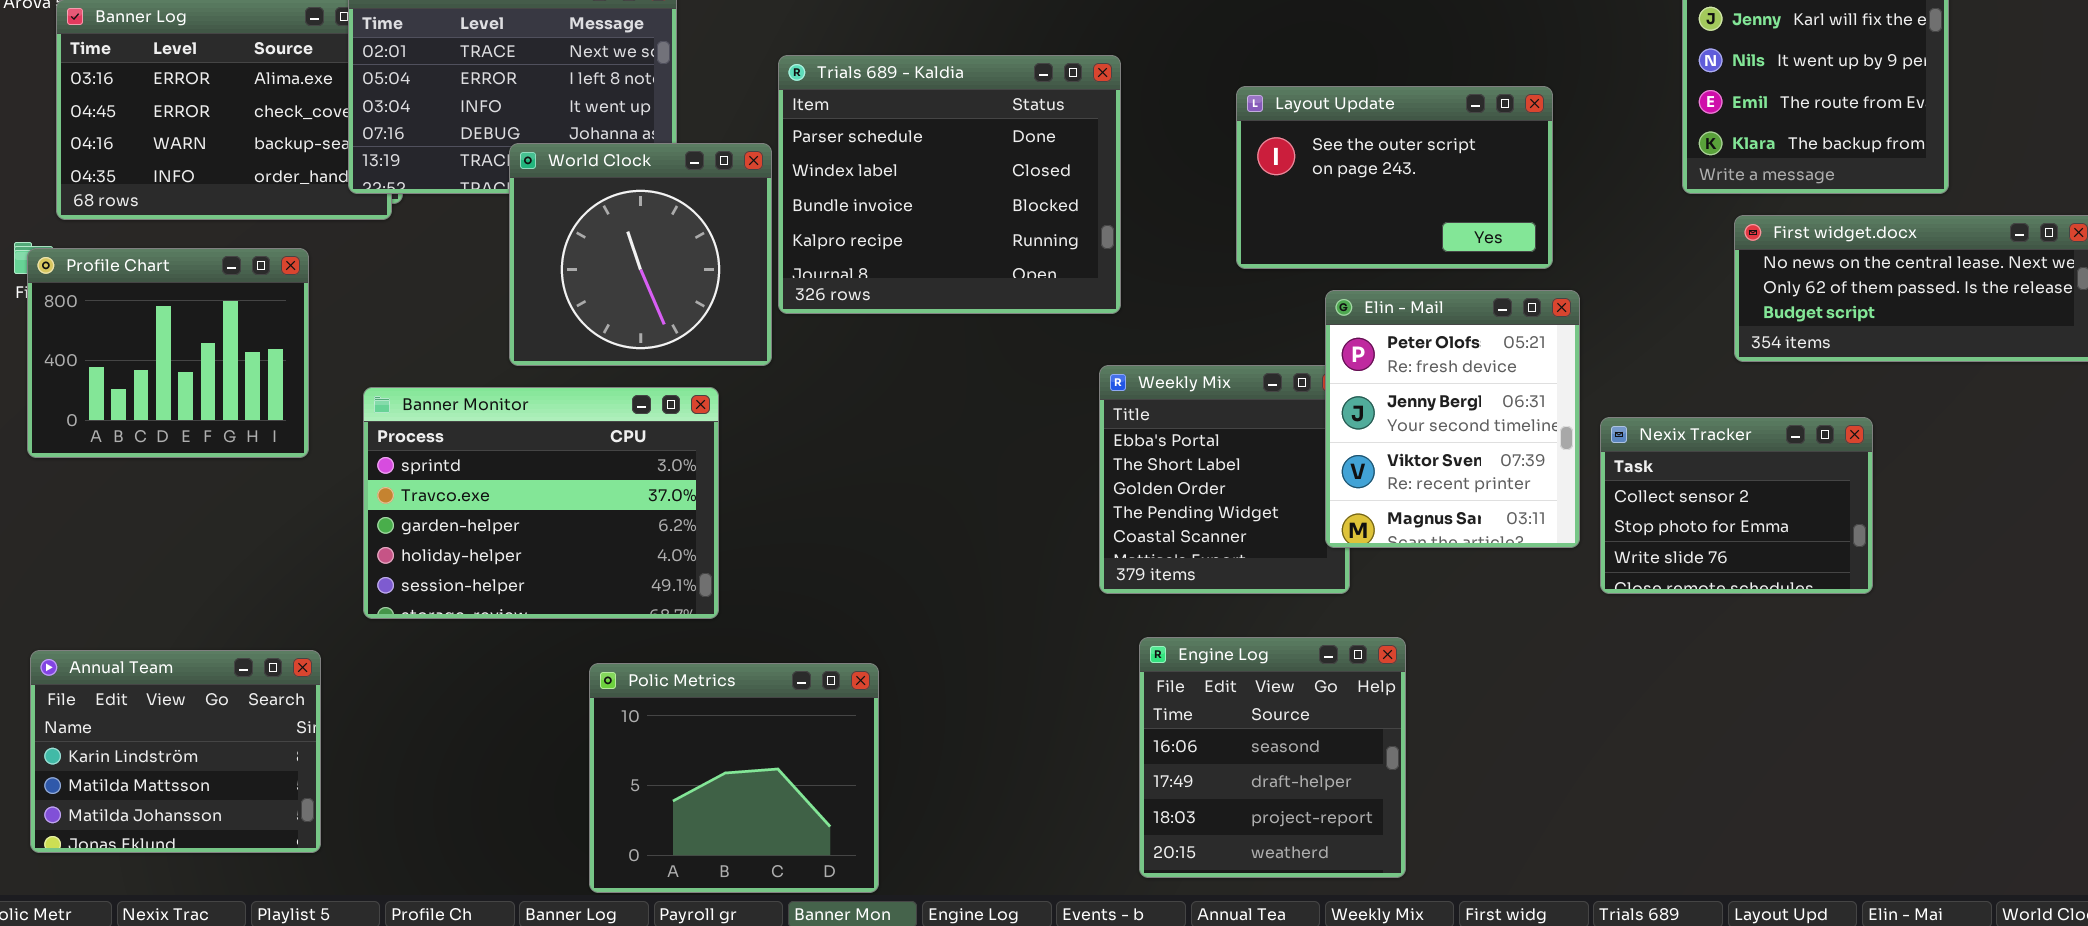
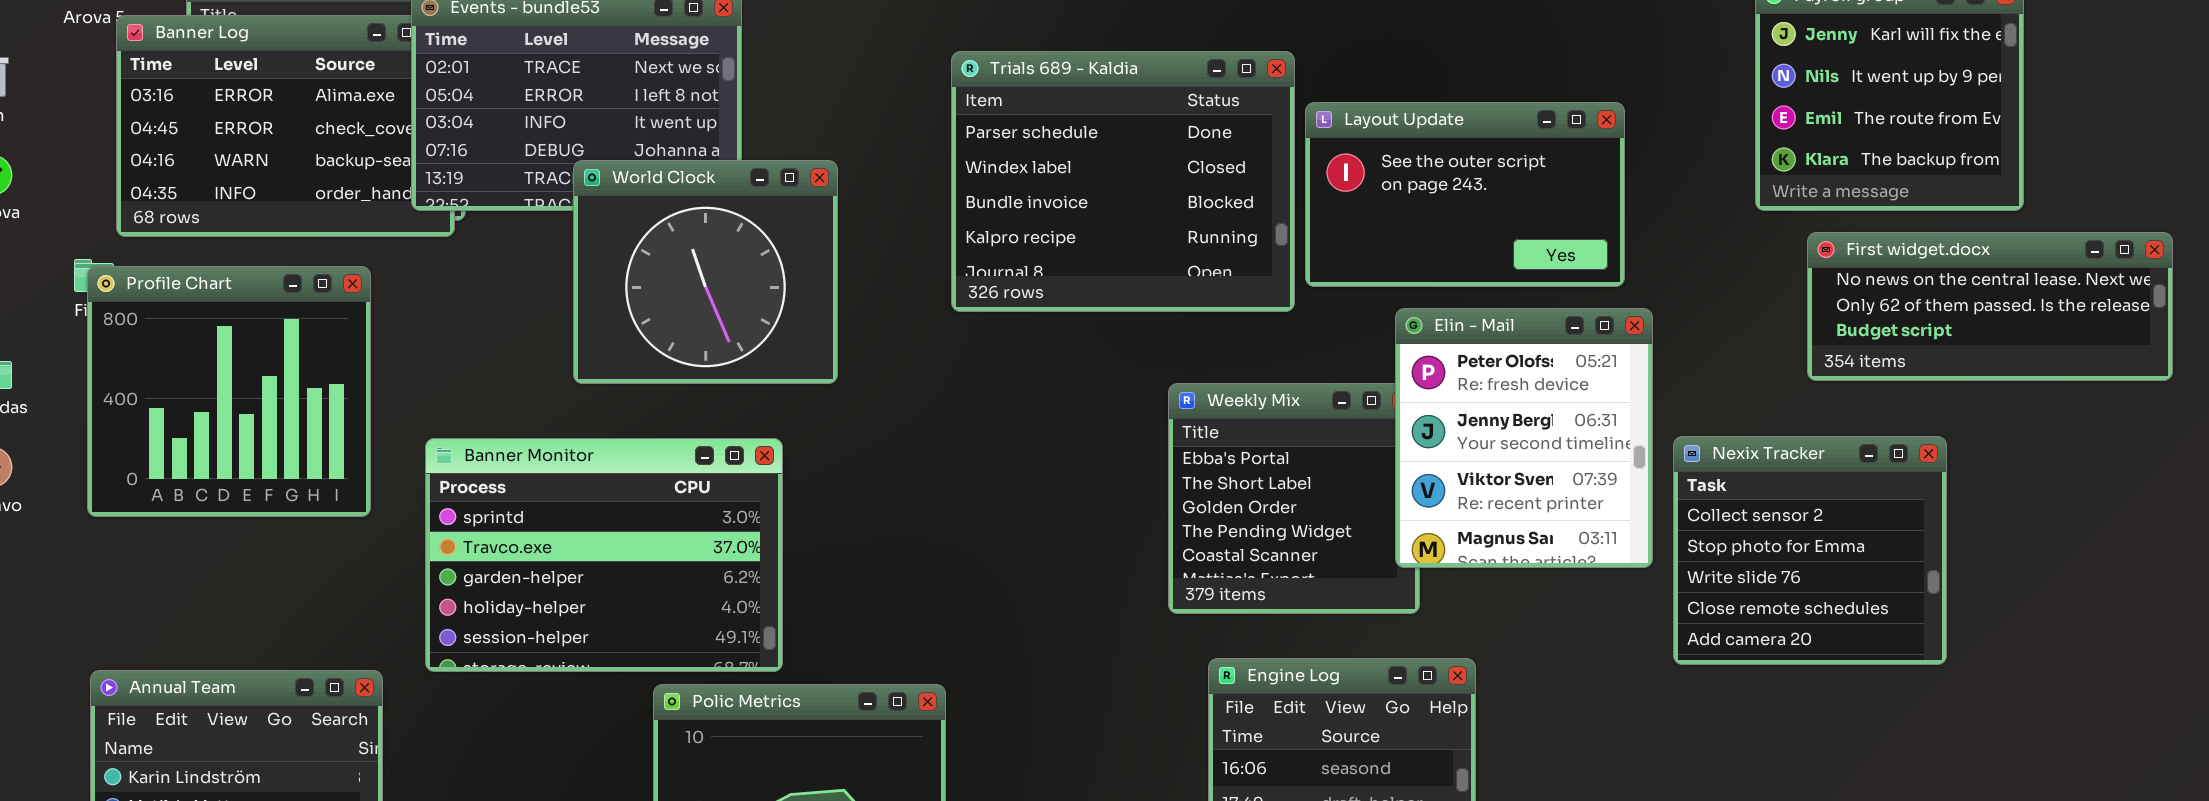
Trials 689 - Kaldia: [778,55,1121,314] -> [951,51,1295,312], moved
Profile Chart: [27,248,309,458] -> [87,266,371,517], resized
Banner Monitor: [363,387,719,619] -> [425,438,783,672], moved
Nexix Tracker: [1600,417,1873,594] -> [1673,436,1947,665], resized

